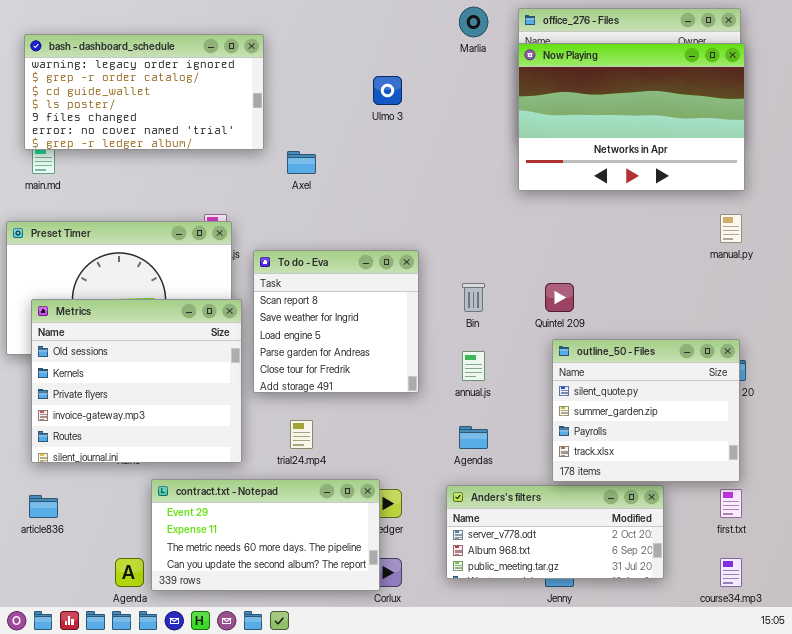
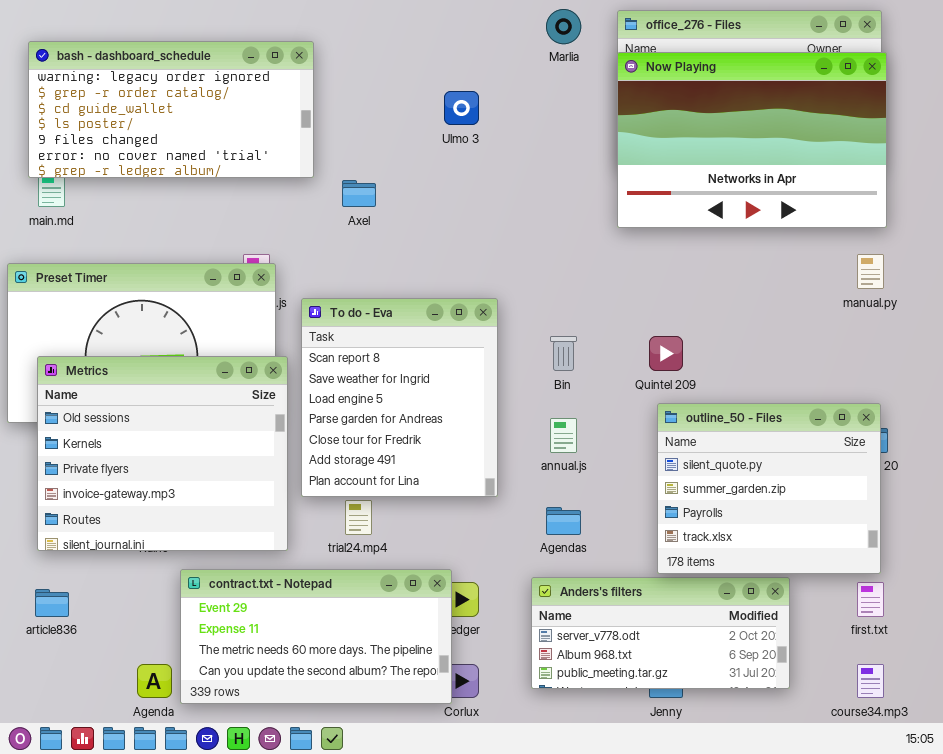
To do - Eva: [253,250,419,393] -> [301,298,498,497], resized

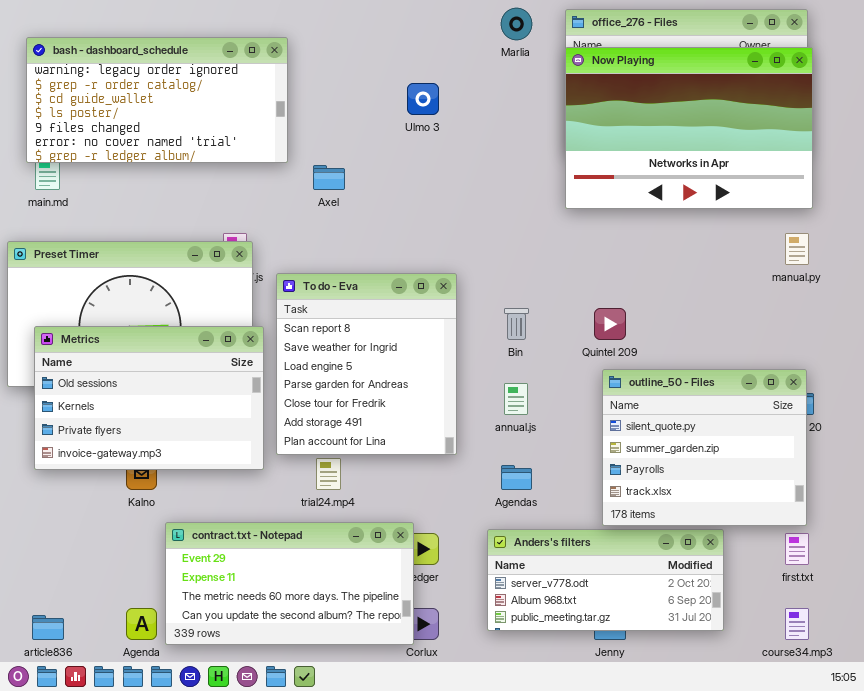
Metrics: [37,356,288,551] -> [34,326,264,470], resized
article836: [35,589,69,617] -> [32,615,64,640], moved

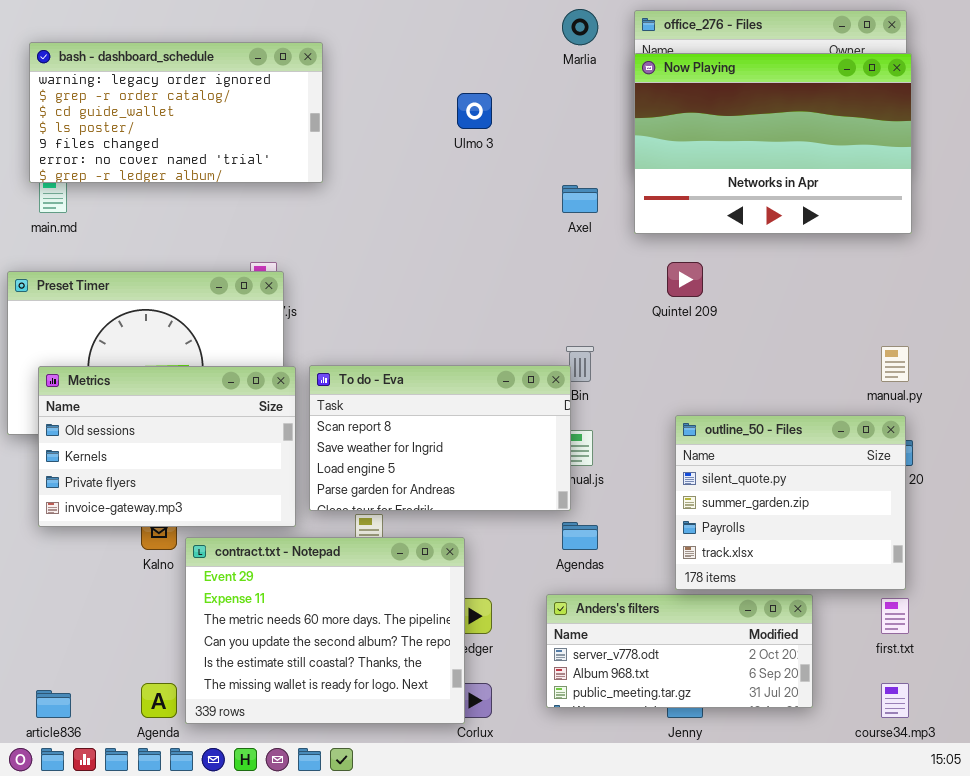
Axel: [313,165,345,190] -> [562,185,598,213], moved
manual.py: [785,233,809,265] -> [881,346,909,382], moved
To do - Eva: [276,273,457,455] -> [309,365,571,511], resized
Quintel 209: [594,308,626,340] -> [667,262,703,297], moved
contract.txt - Notepad: [165,522,414,645] -> [185,537,465,724], resized

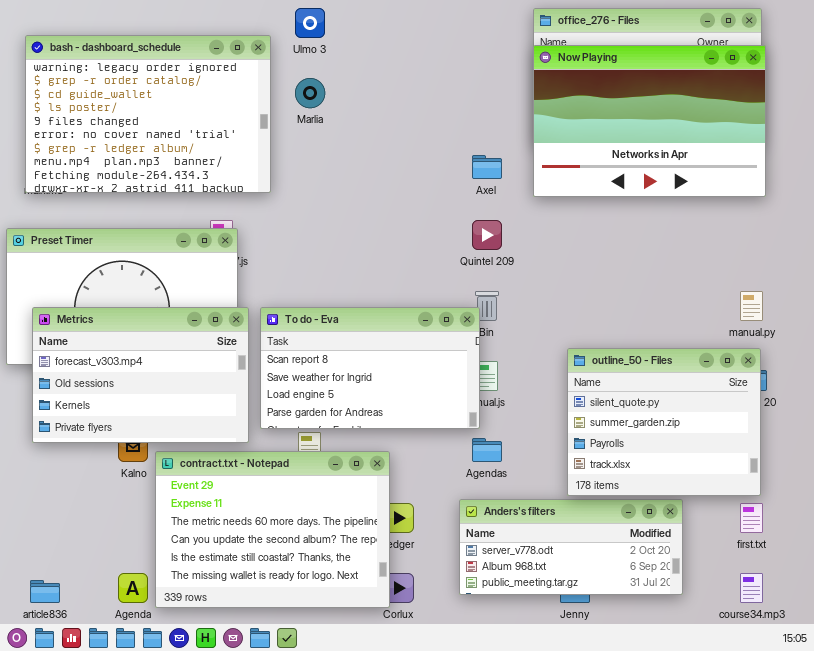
Marlia: [562,9,598,45] -> [295,78,325,108], moved
bash - dashboard_schedule: [29,42,323,183] -> [25,35,271,193], resized
Ulmo 3: [457,93,492,129] -> [295,8,325,38], moved
Quintel 209: [667,262,703,297] -> [472,220,502,250], moved
Metrics: [38,366,296,527] -> [32,307,249,443], scrolled up 1 row

